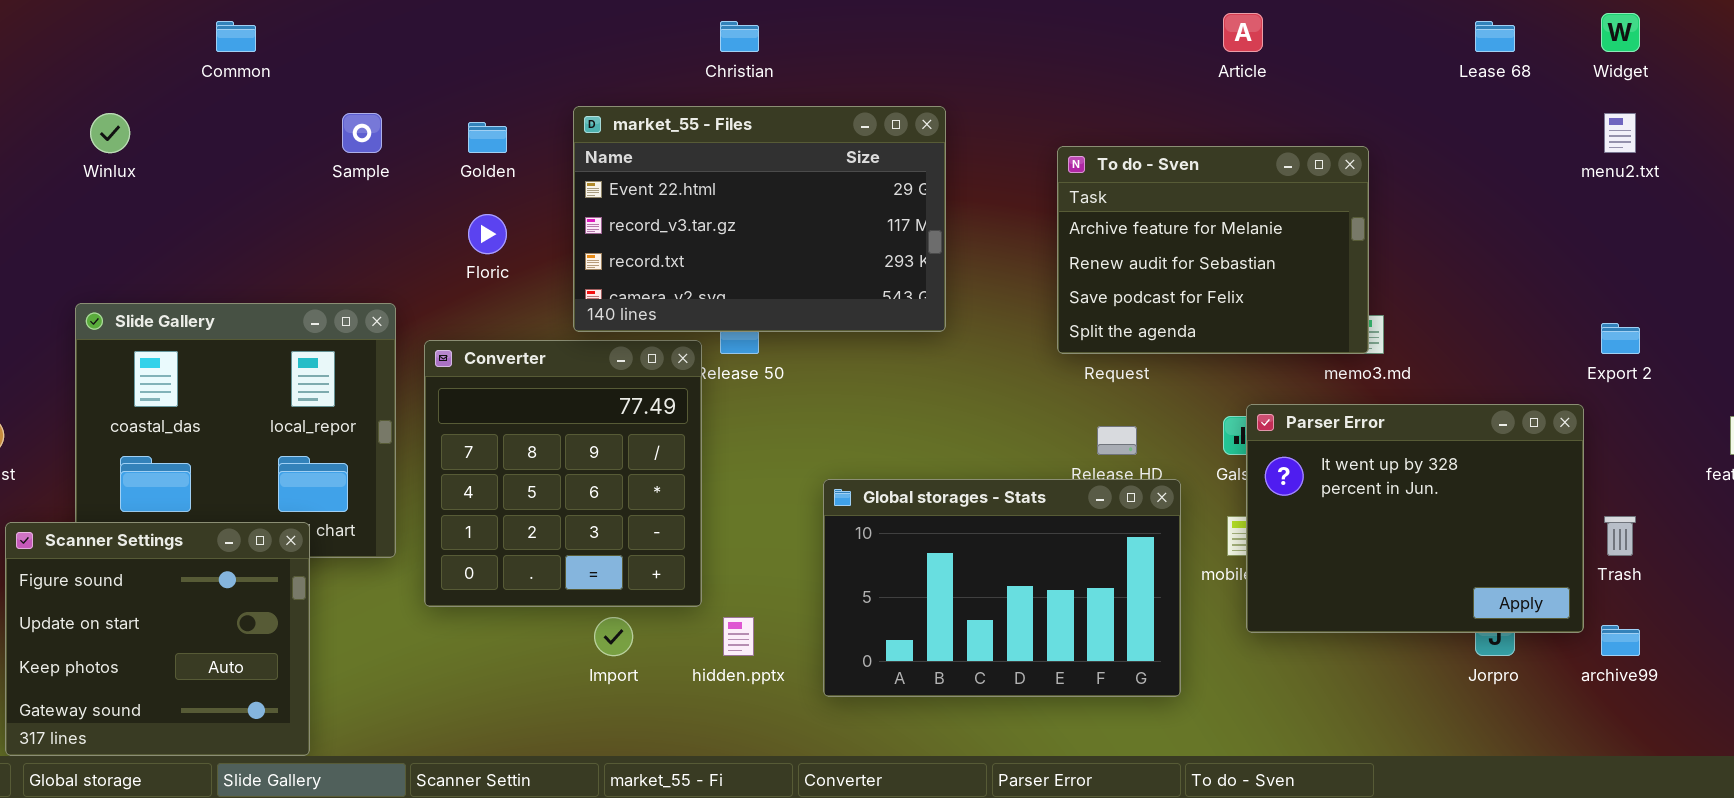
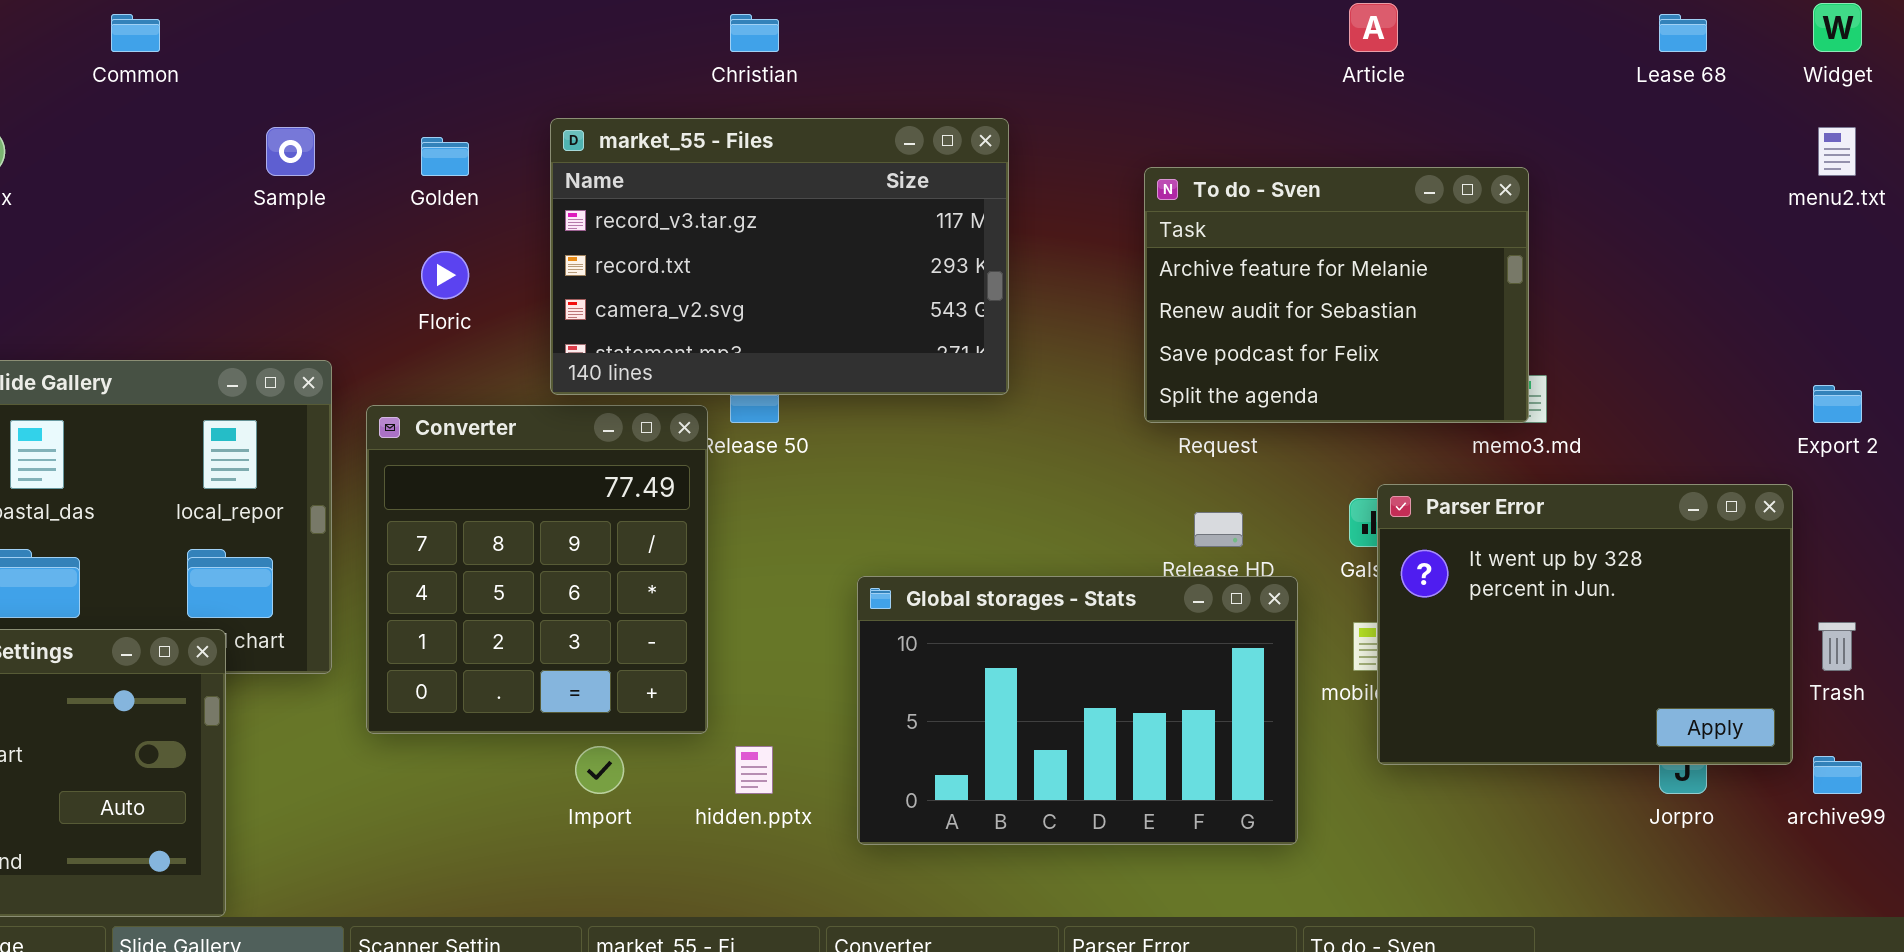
market_55 - Files: [573,106,946,332] -> [550,118,1009,395], scrolled down 1 row

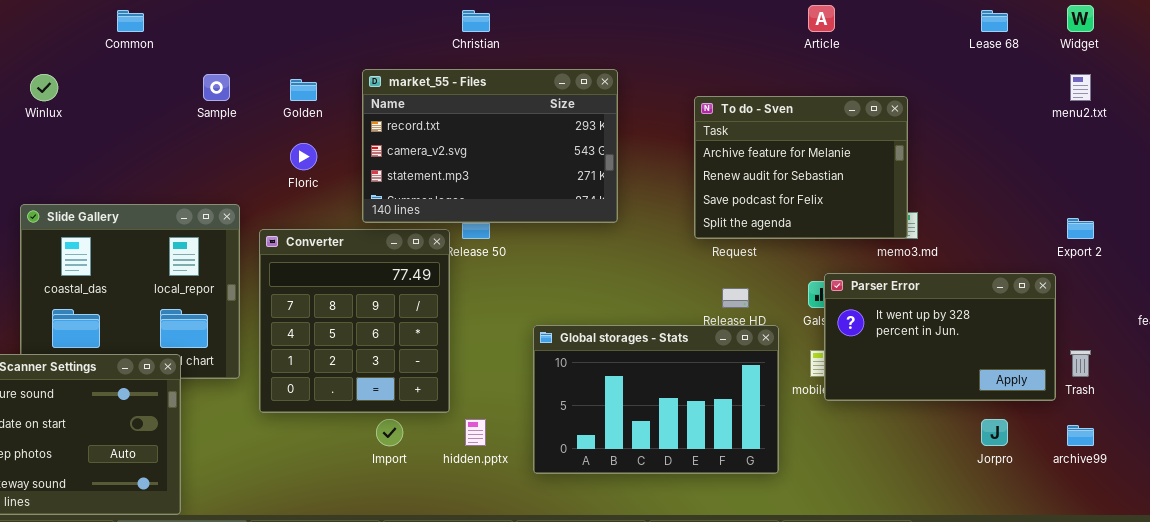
market_55 - Files: [550,118,1009,395] -> [362,69,618,223], scrolled down 1 row
Parser Error: [1377,484,1793,765] -> [824,273,1056,401], resized

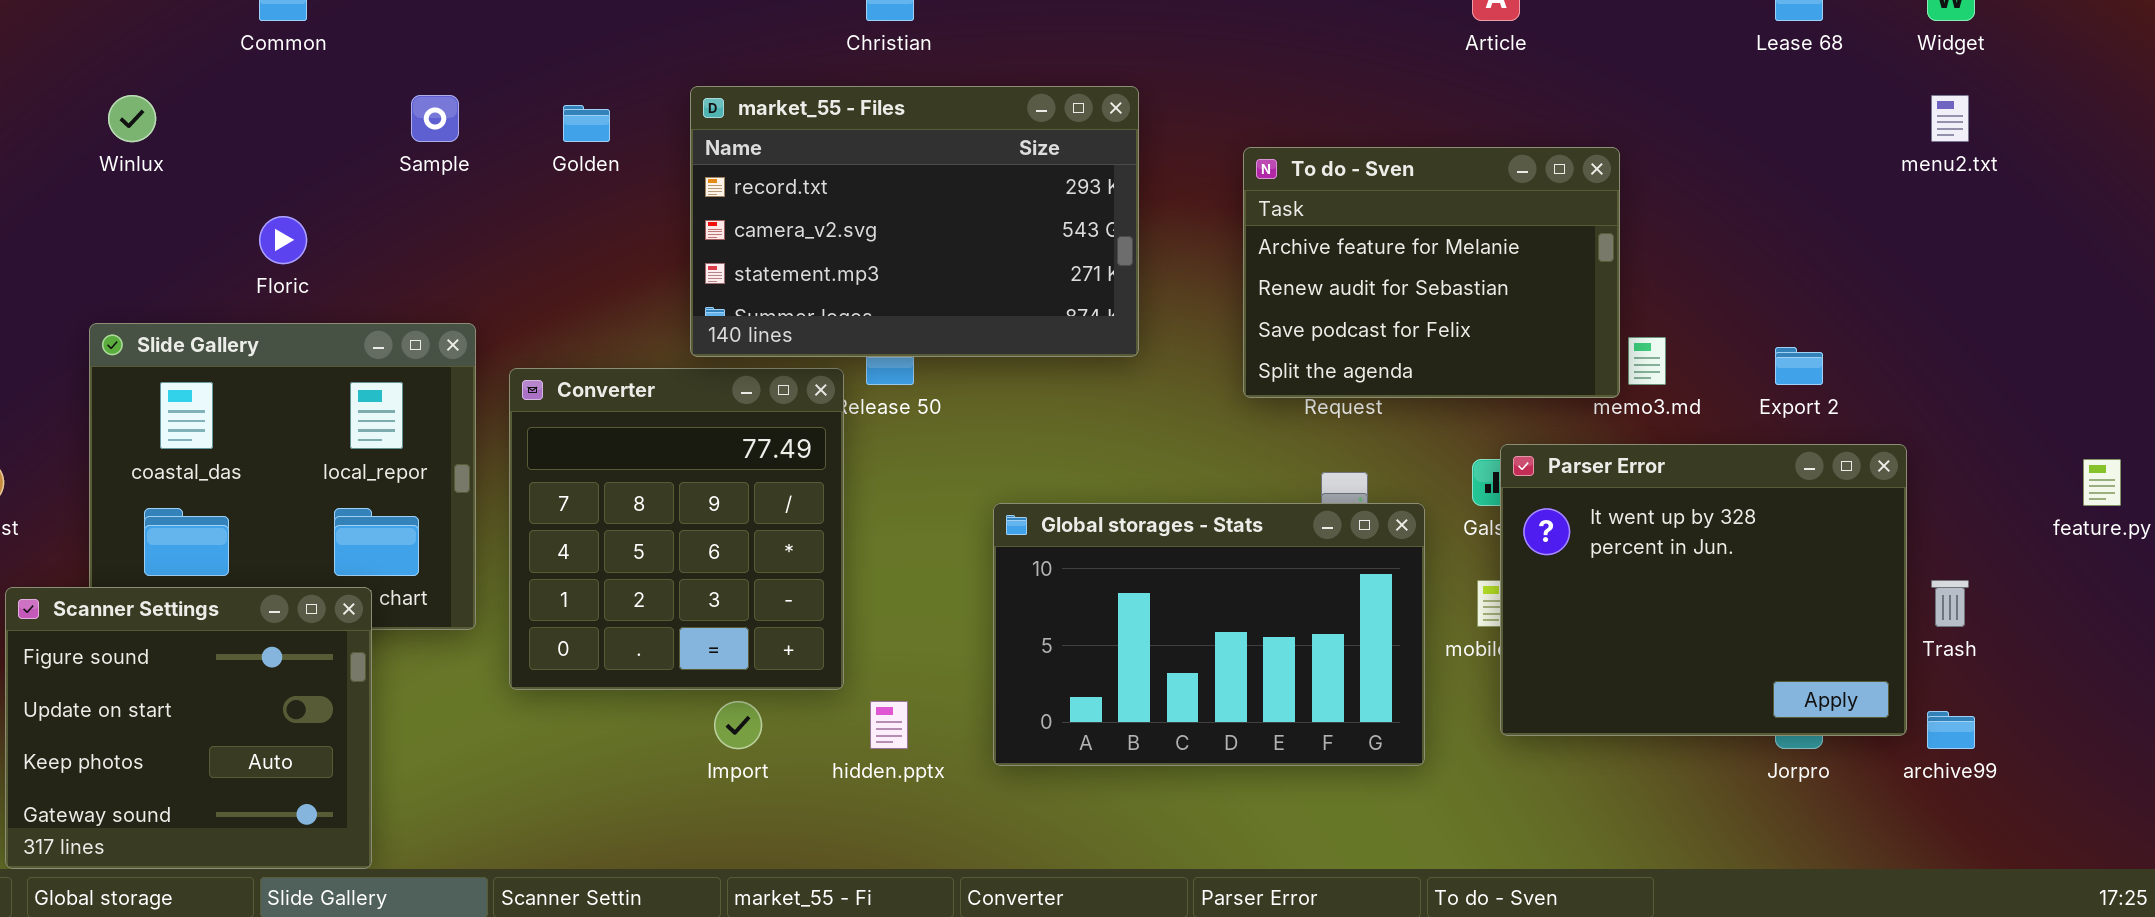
To do - Sven: [694,96,908,239] -> [1243,147,1620,398], moved
Floric: [290,143,317,170] -> [259,216,307,264], moved
Export 2: [1067,218,1094,239] -> [1775,347,1823,385], moved
Parser Error: [824,273,1056,401] -> [1500,444,1907,736], resized
Global storages - Stats: [533,325,779,474] -> [993,503,1425,766], moved

